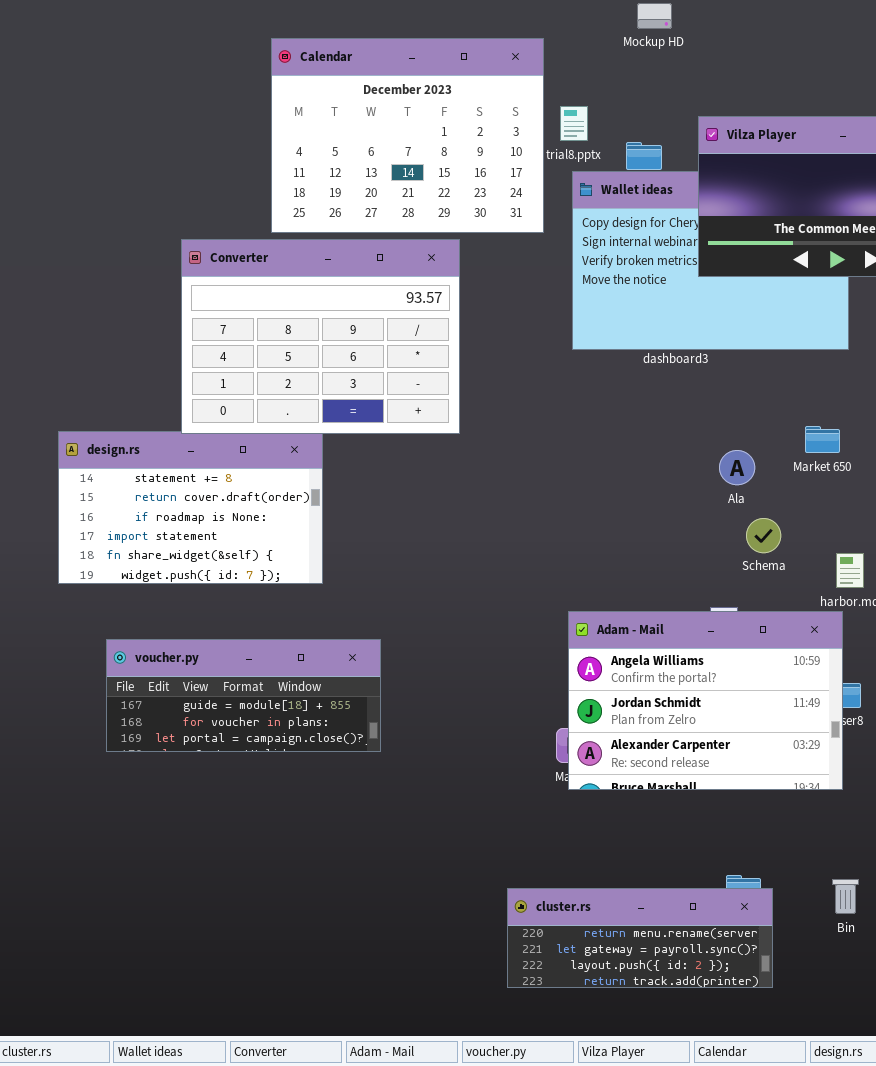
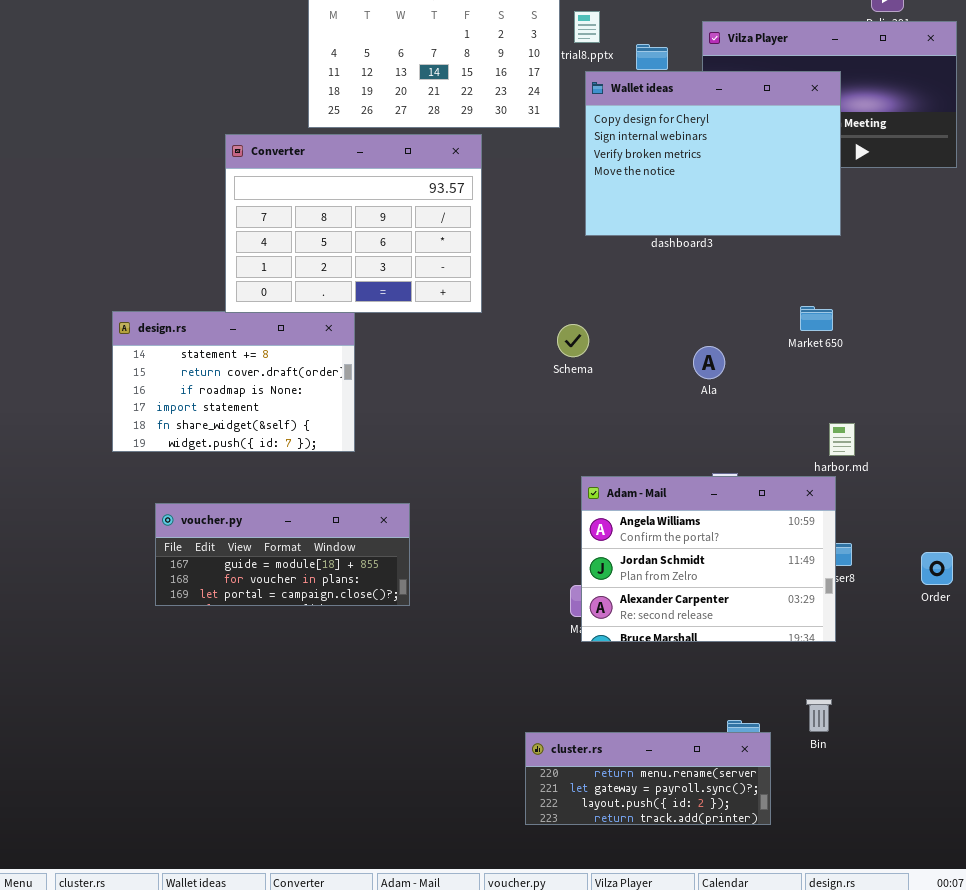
Wallet ideas: [572,171,849,350] -> [585,71,841,236], raised
Ala: [719,450,755,485] -> [693,346,725,379], moved
Schema: [746,518,781,553] -> [557,324,589,357], moved
Bin: [832,879,859,914] -> [806,699,832,732], moved

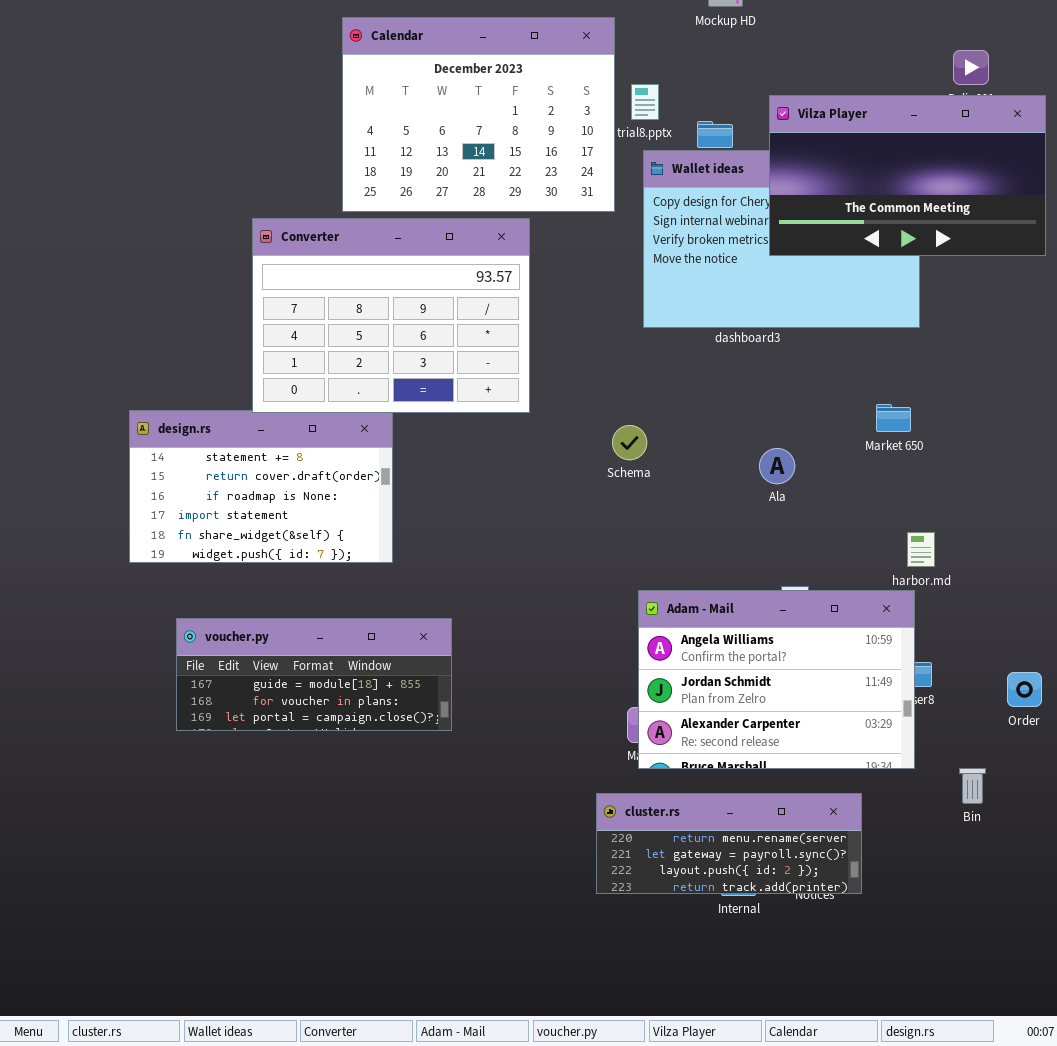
Vilza Player: [702,21,957,168] -> [769,95,1046,256], raised
Bin: [806,699,832,732] -> [959,768,986,804], moved
cluster.rs: [525,732,771,825] -> [596,793,862,894], moved

